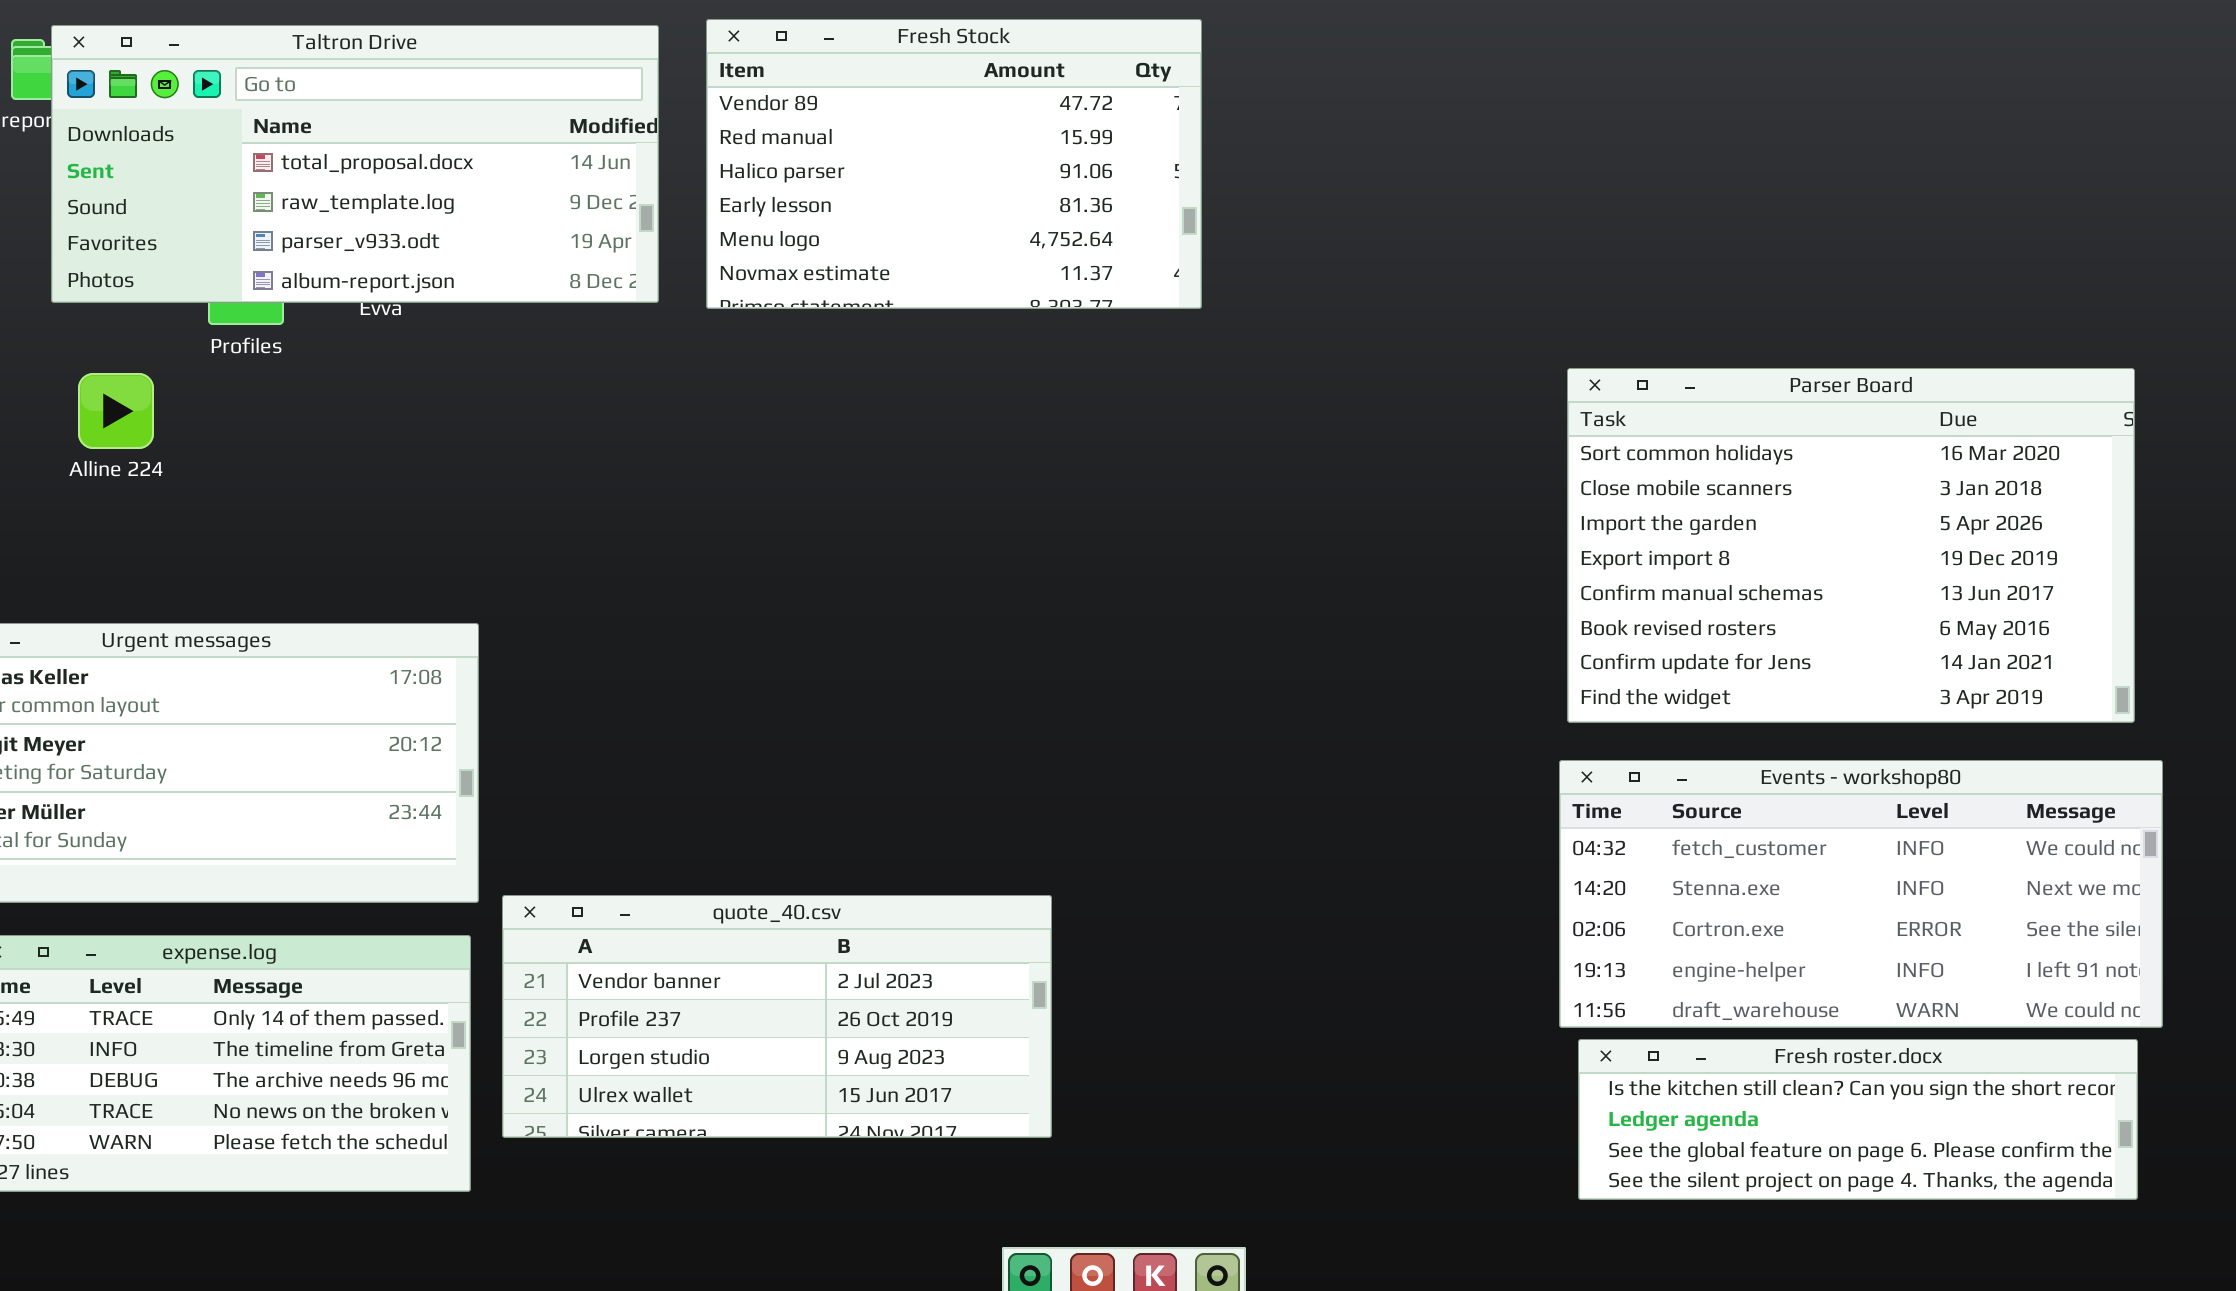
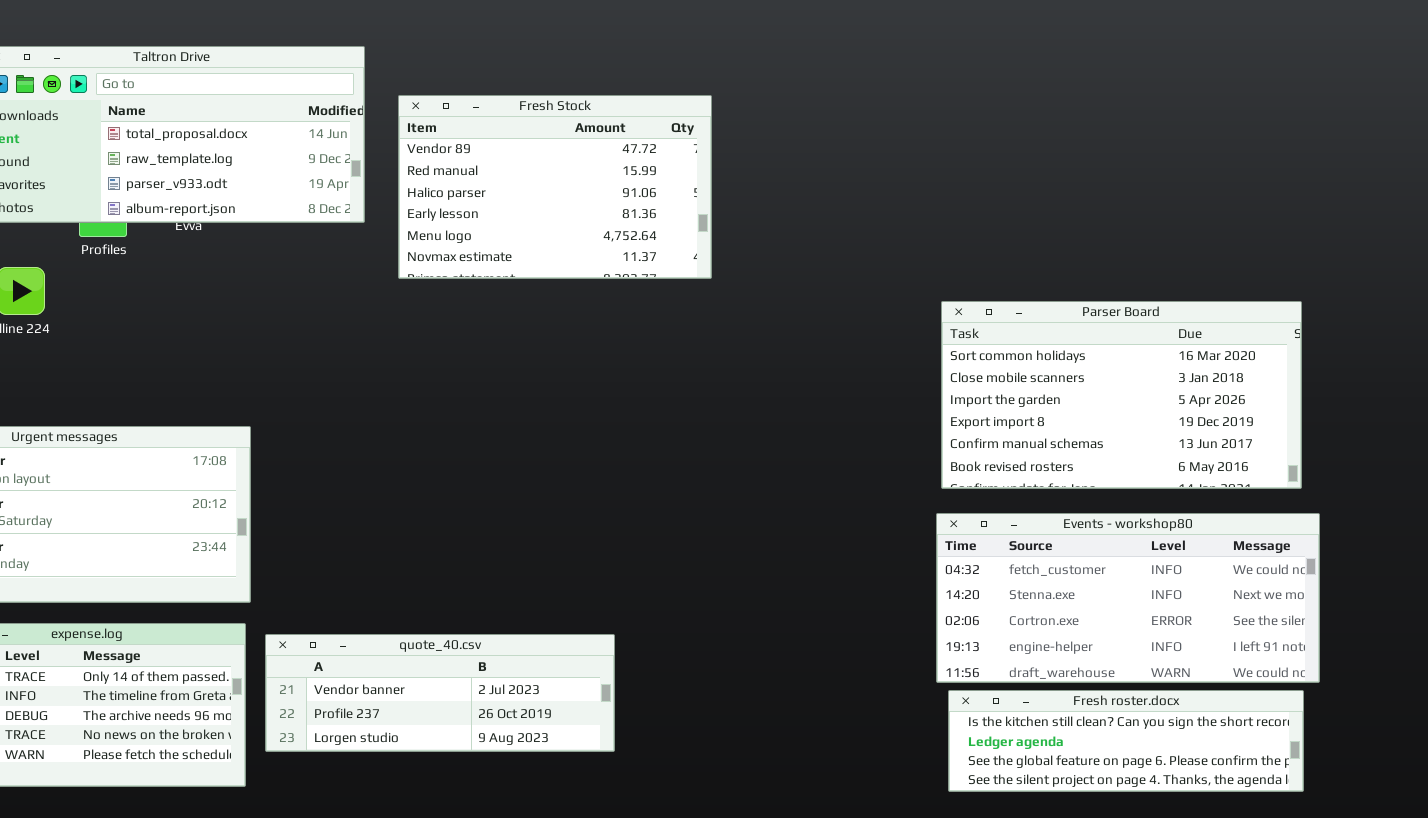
Fresh Stock: [706,19,1202,309] -> [398,95,712,279], moved
Parser Board: [1567,368,2135,723] -> [941,301,1302,489], resized
quote_40.csv: [502,895,1052,1138] -> [265,634,615,752], resized

